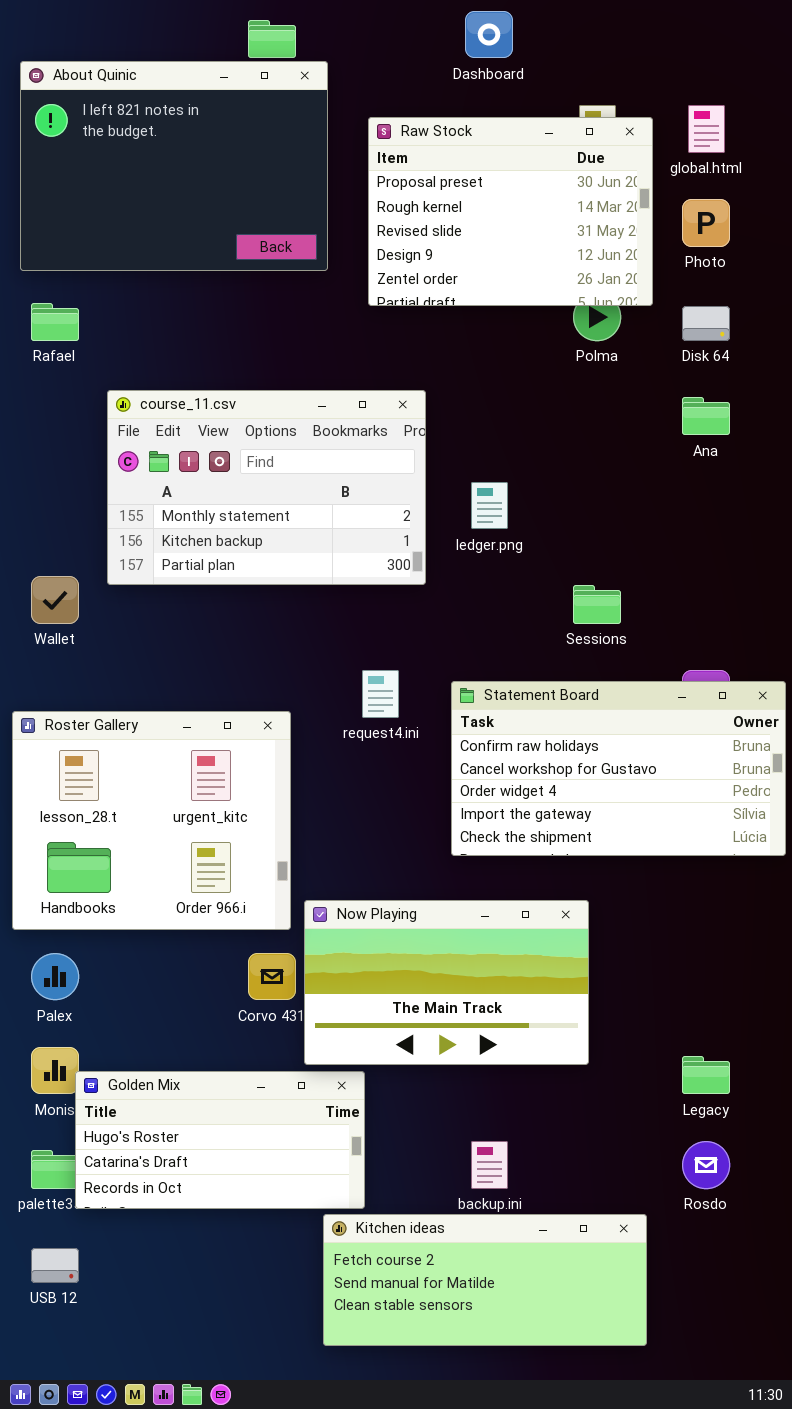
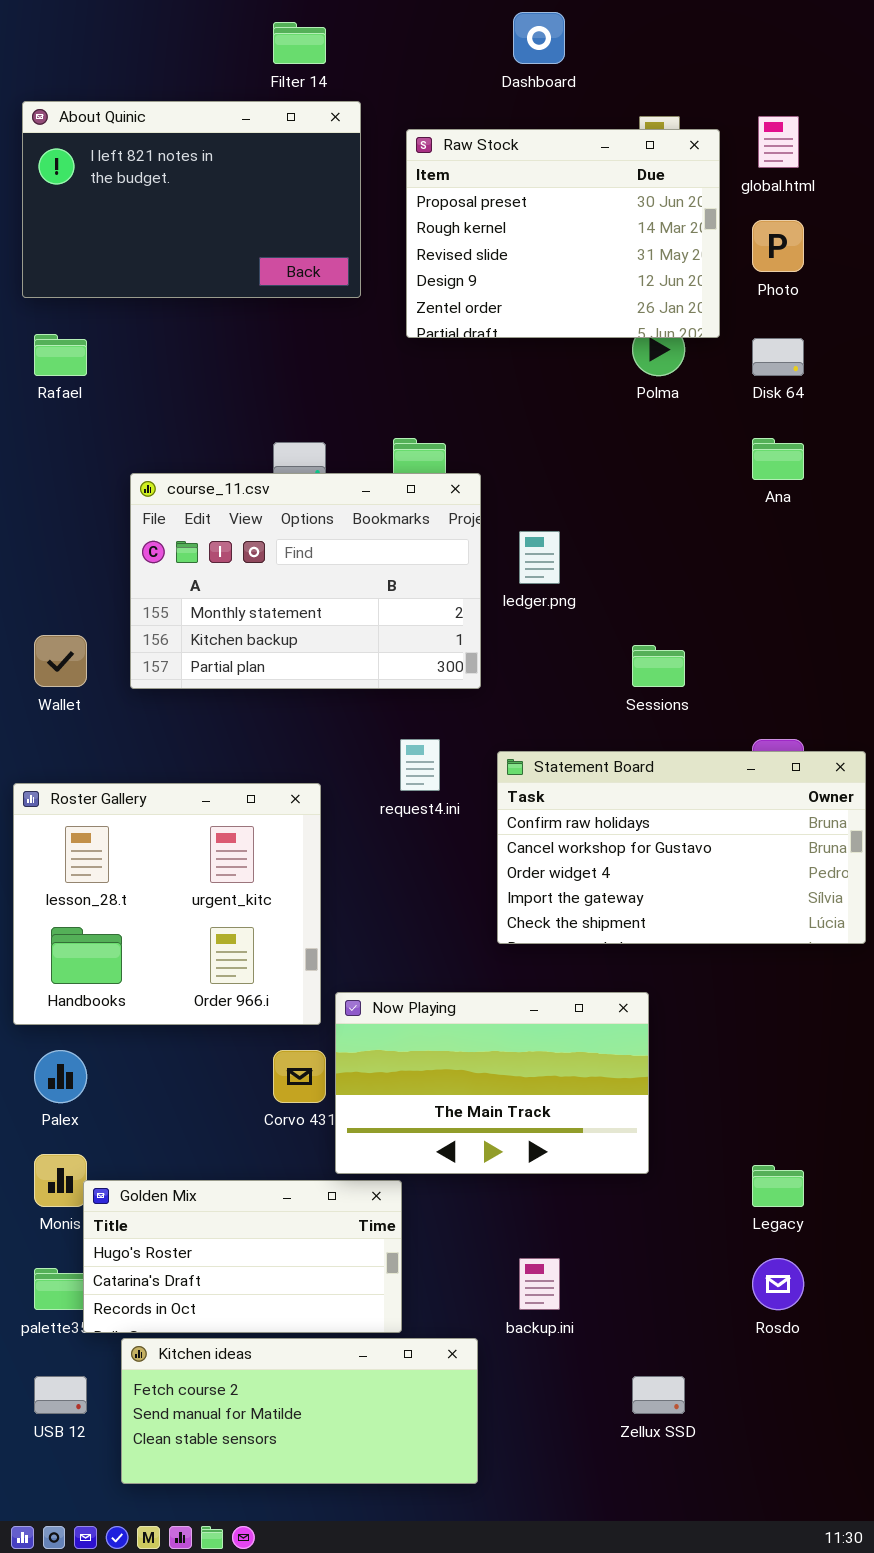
About Quinic: [20,61,328,271] -> [22,101,361,298], resized
course_11.csv: [107,390,426,585] -> [130,473,481,689], moved
Kitchen ideas: [323,1214,647,1346] -> [121,1338,478,1484], moved

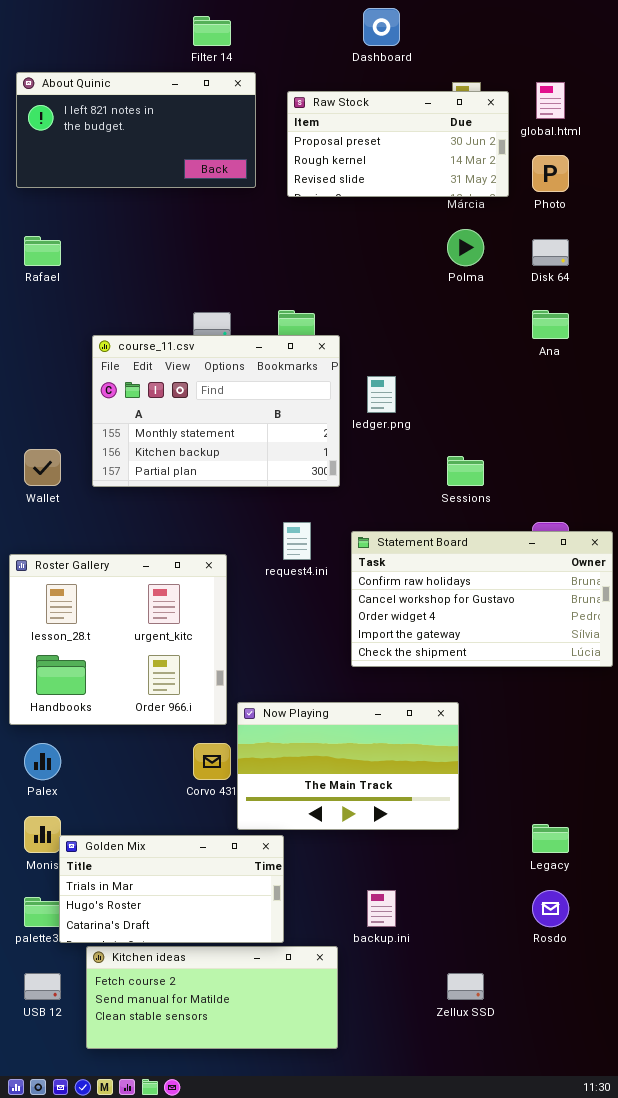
About Quinic: [22,101,361,298] -> [16,72,256,188], resized
Raw Stock: [406,129,720,338] -> [287,91,509,197], resized
Golden Mix: [83,1180,402,1333] -> [59,835,284,943], scrolled up 1 row

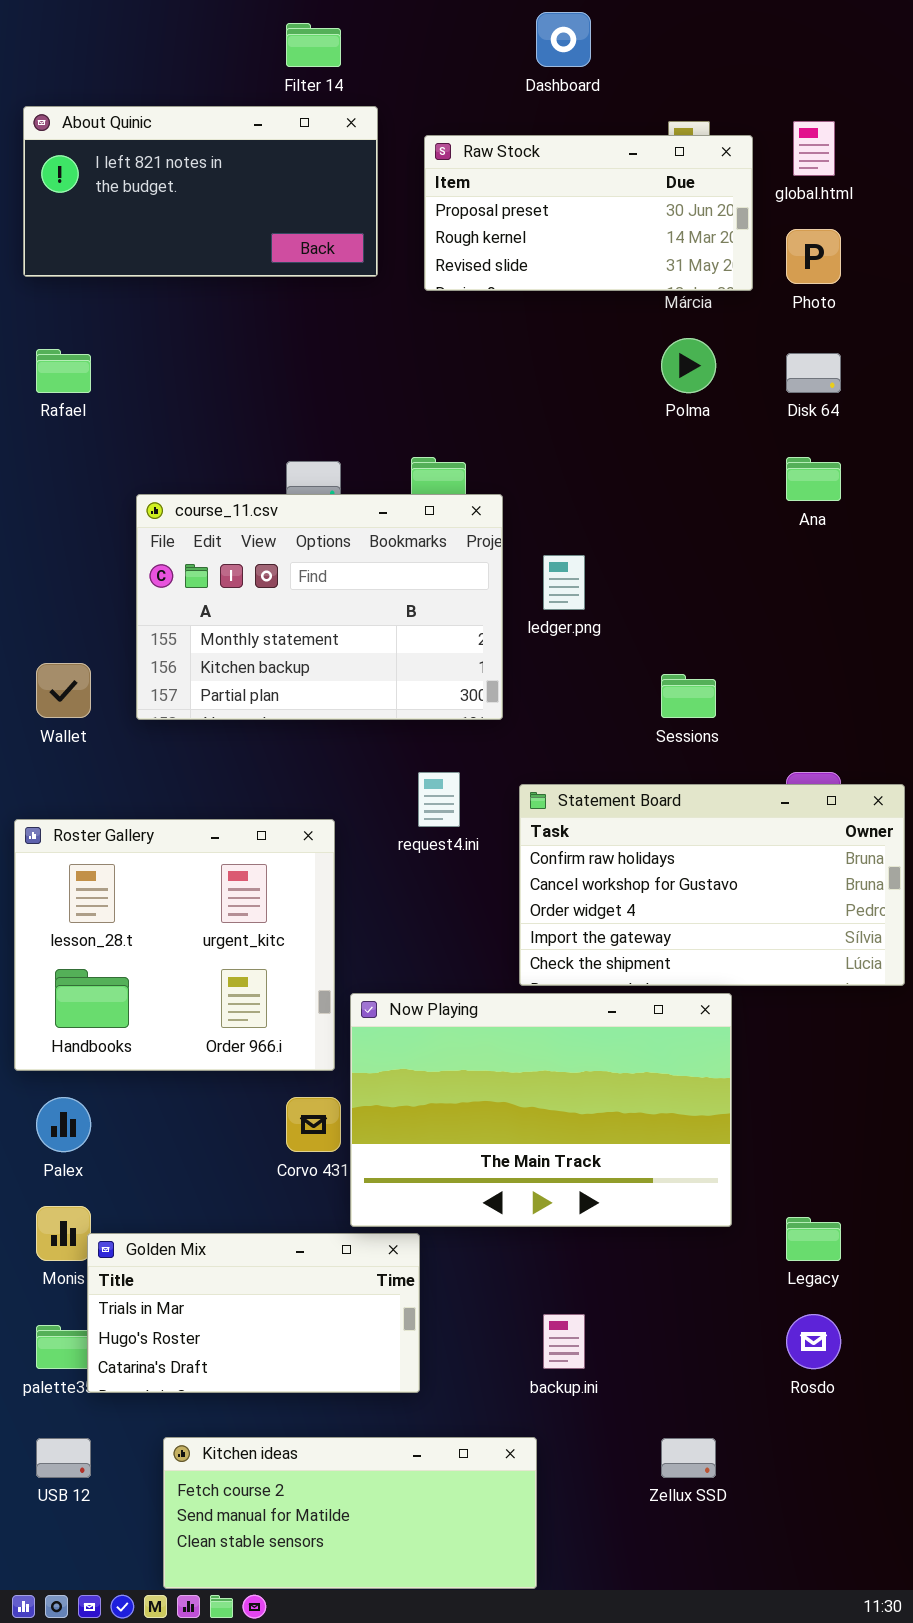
Now Playing: [237,702,459,830] -> [350,993,732,1227], resized
Kitchen ideas: [86,946,338,1049] -> [163,1437,537,1589], moved

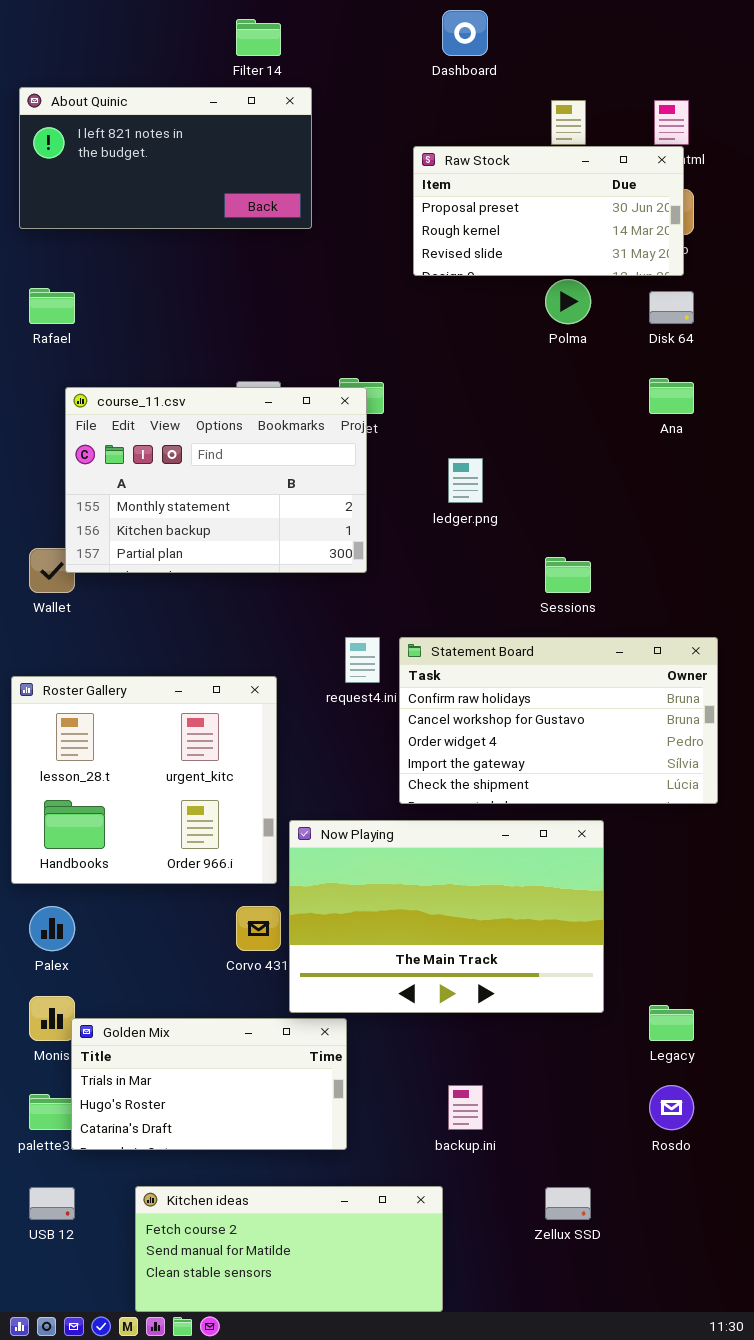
Raw Stock: [424,135,753,291] -> [413,146,684,276], moved
course_11.csv: [136,494,503,720] -> [65,387,367,573], moved
Statement Board: [519,784,905,986] -> [399,637,718,804], moved

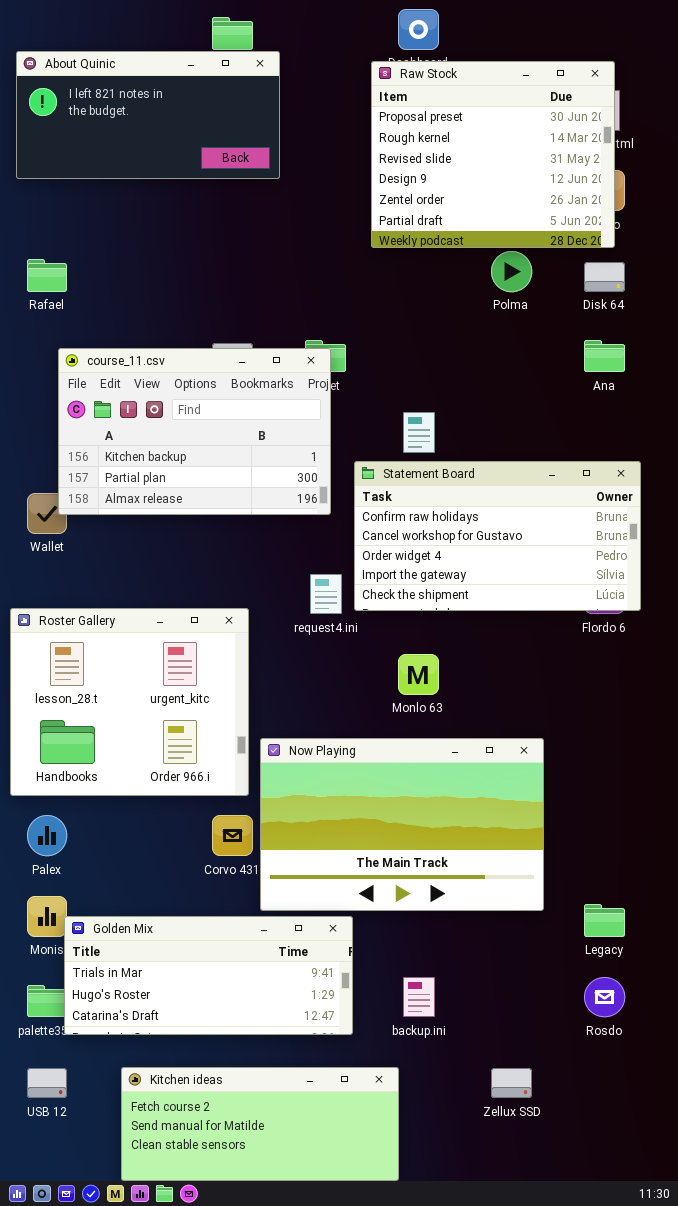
About Quinic: [19,87,312,229] -> [16,51,280,179], moved
Raw Stock: [413,146,684,276] -> [371,61,615,248], resized
course_11.csv: [65,387,367,573] -> [58,348,331,515], scrolled down 1 row
Statement Board: [399,637,718,804] -> [354,461,641,611], moved
Golden Mix: [71,1018,347,1150] -> [64,916,353,1035], resized

